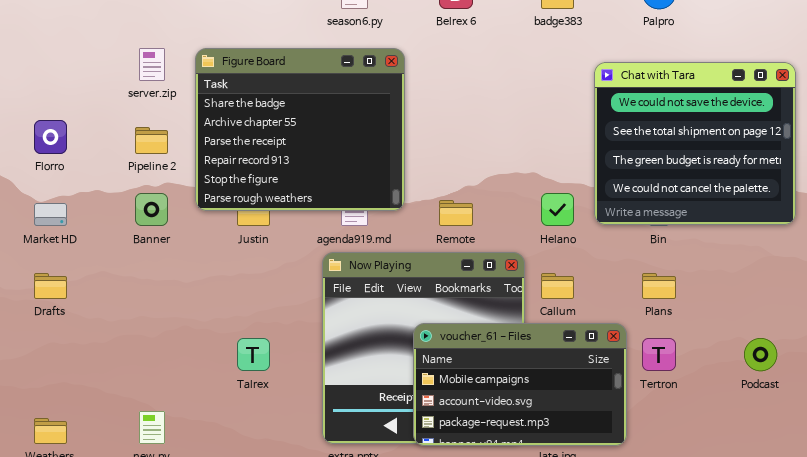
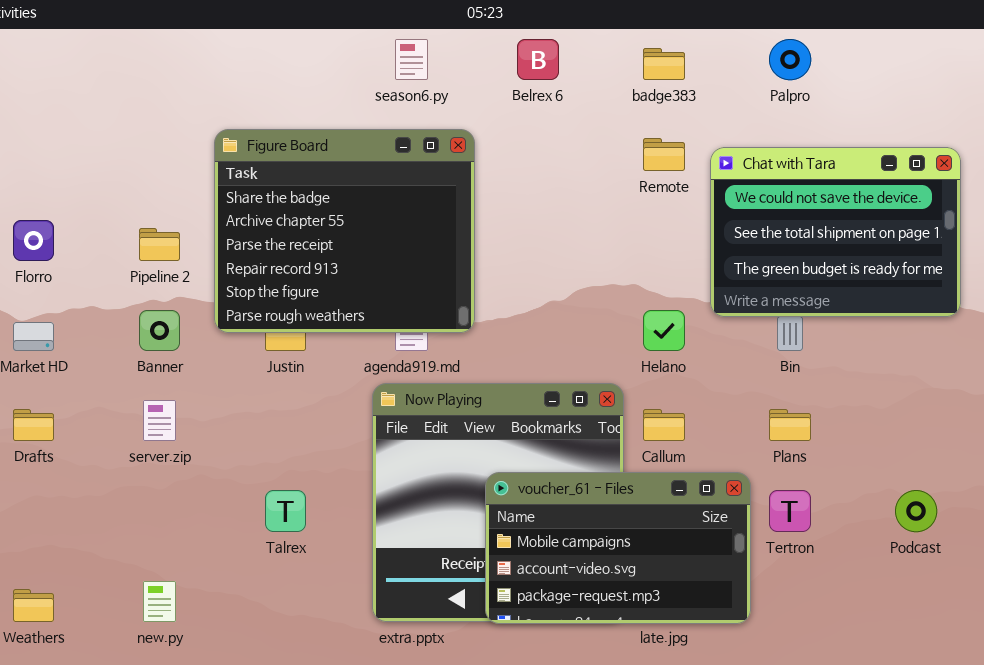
server.zip: [139,48,165,81] -> [143,400,176,441], moved
Chat with Tara: [594,62,796,225] -> [710,147,961,317], resized
Remote: [439,200,473,226] -> [643,138,685,171], moved

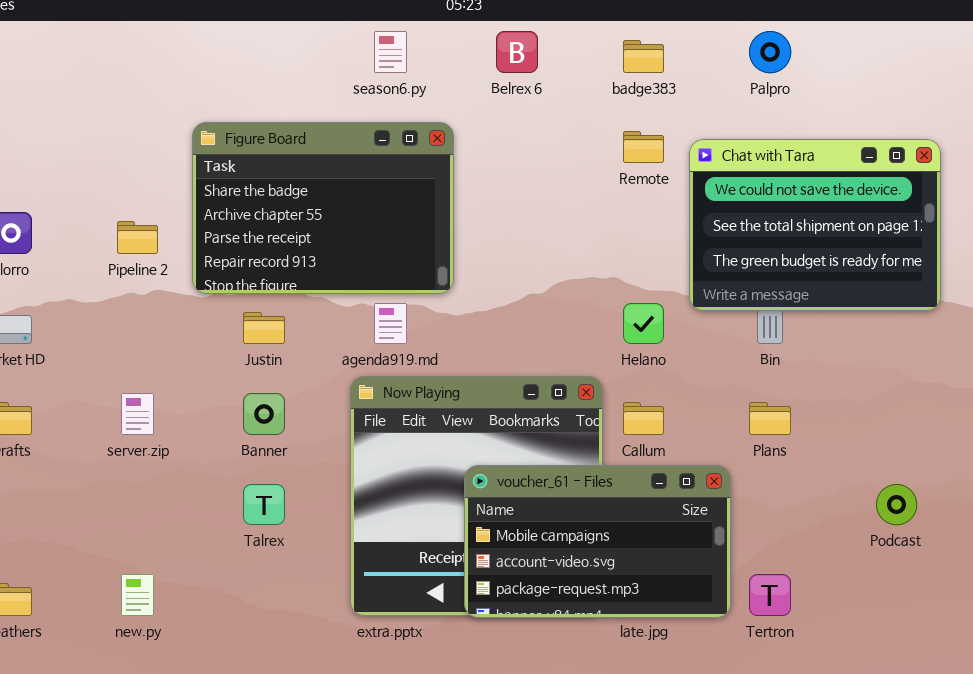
Figure Board: [214,129,475,333] -> [192,122,454,294], resized
Banner: [139,310,180,351] -> [243,393,285,435], moved
Tertron: [769,490,811,532] -> [749,574,791,616], moved

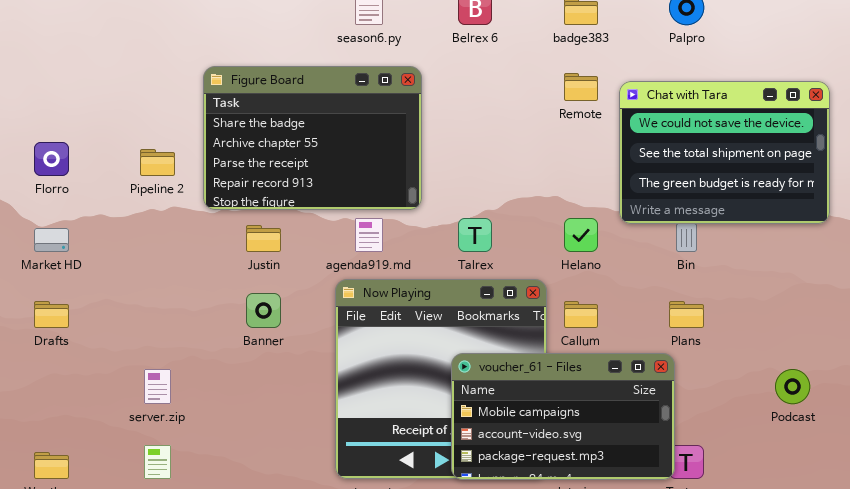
server.zip: [121,393,154,435] -> [144,369,171,404], moved
voucher_61 - Files: [464,465,731,618] -> [451,353,675,480], moved
Talrex: [243,484,285,525] -> [458,218,492,252], moved

